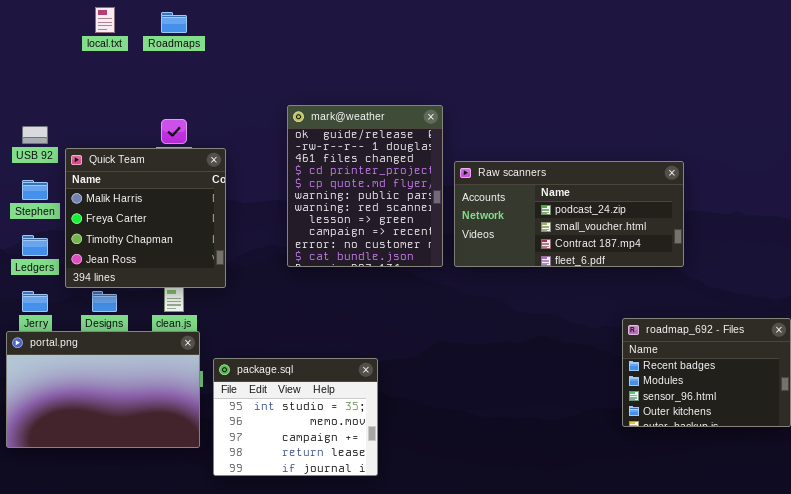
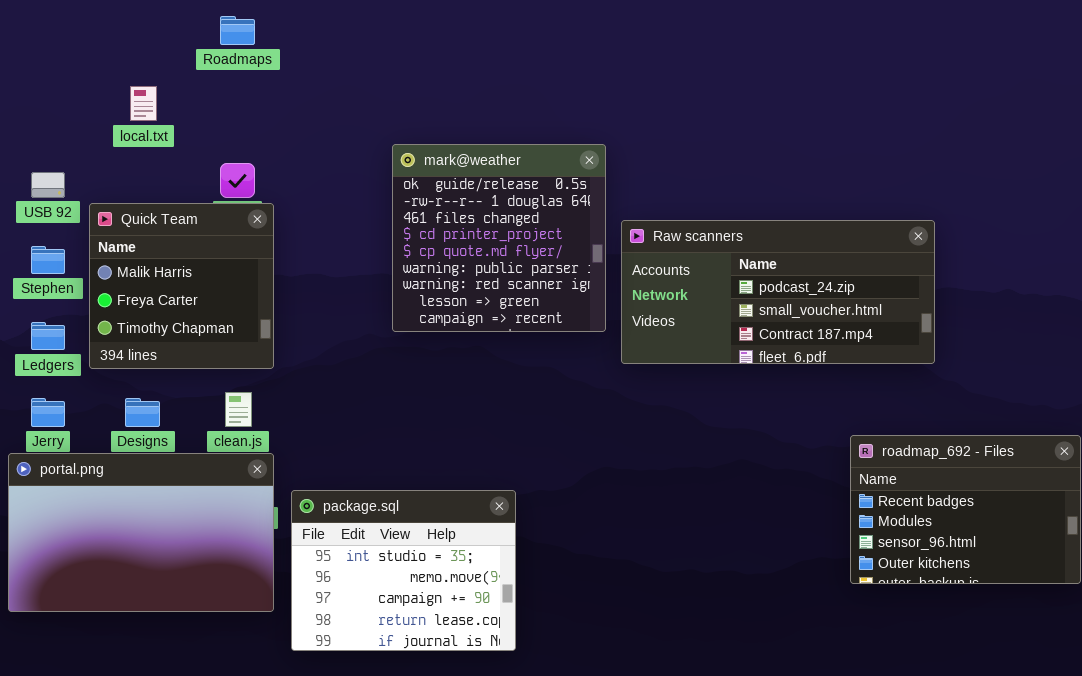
local.txt: [95,7,115,33] -> [130,86,157,121], moved
mark@weather: [287,105,443,267] -> [392,144,606,332], resized
Quick Team: [65,148,226,288] -> [89,203,274,369], resized

